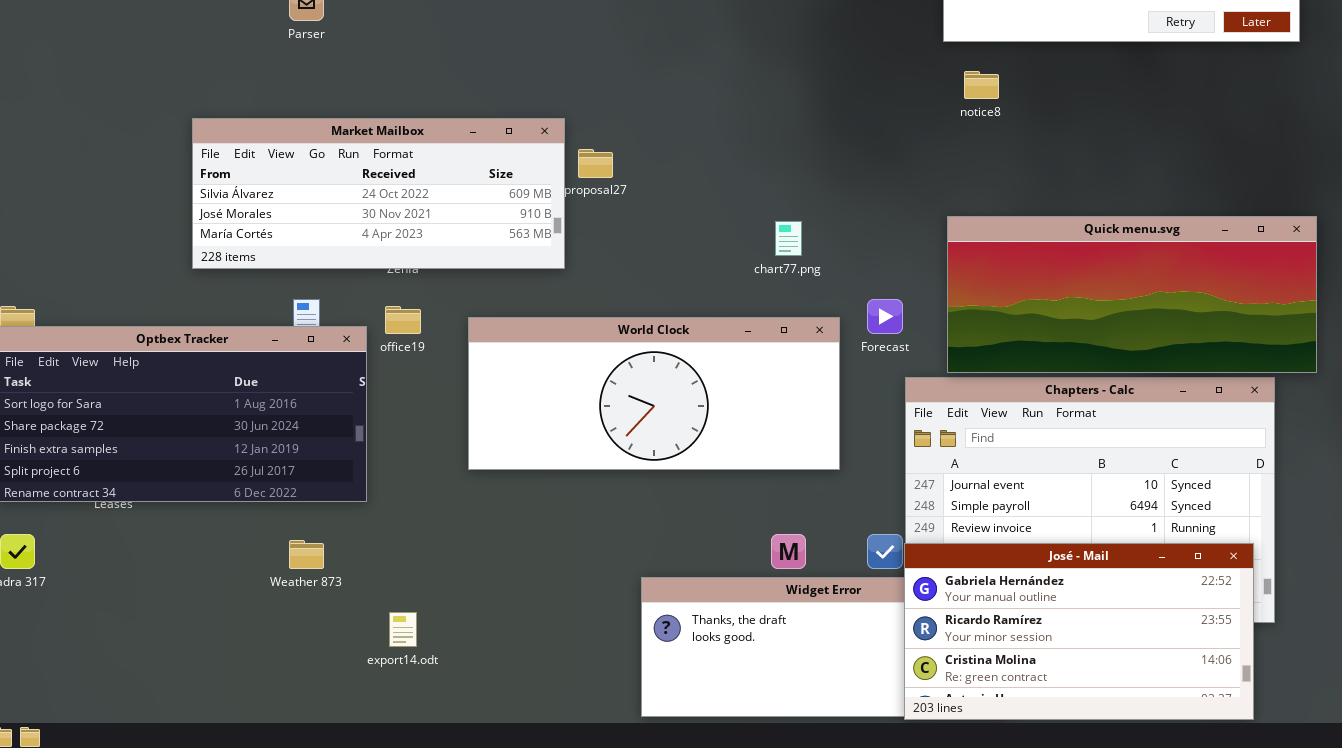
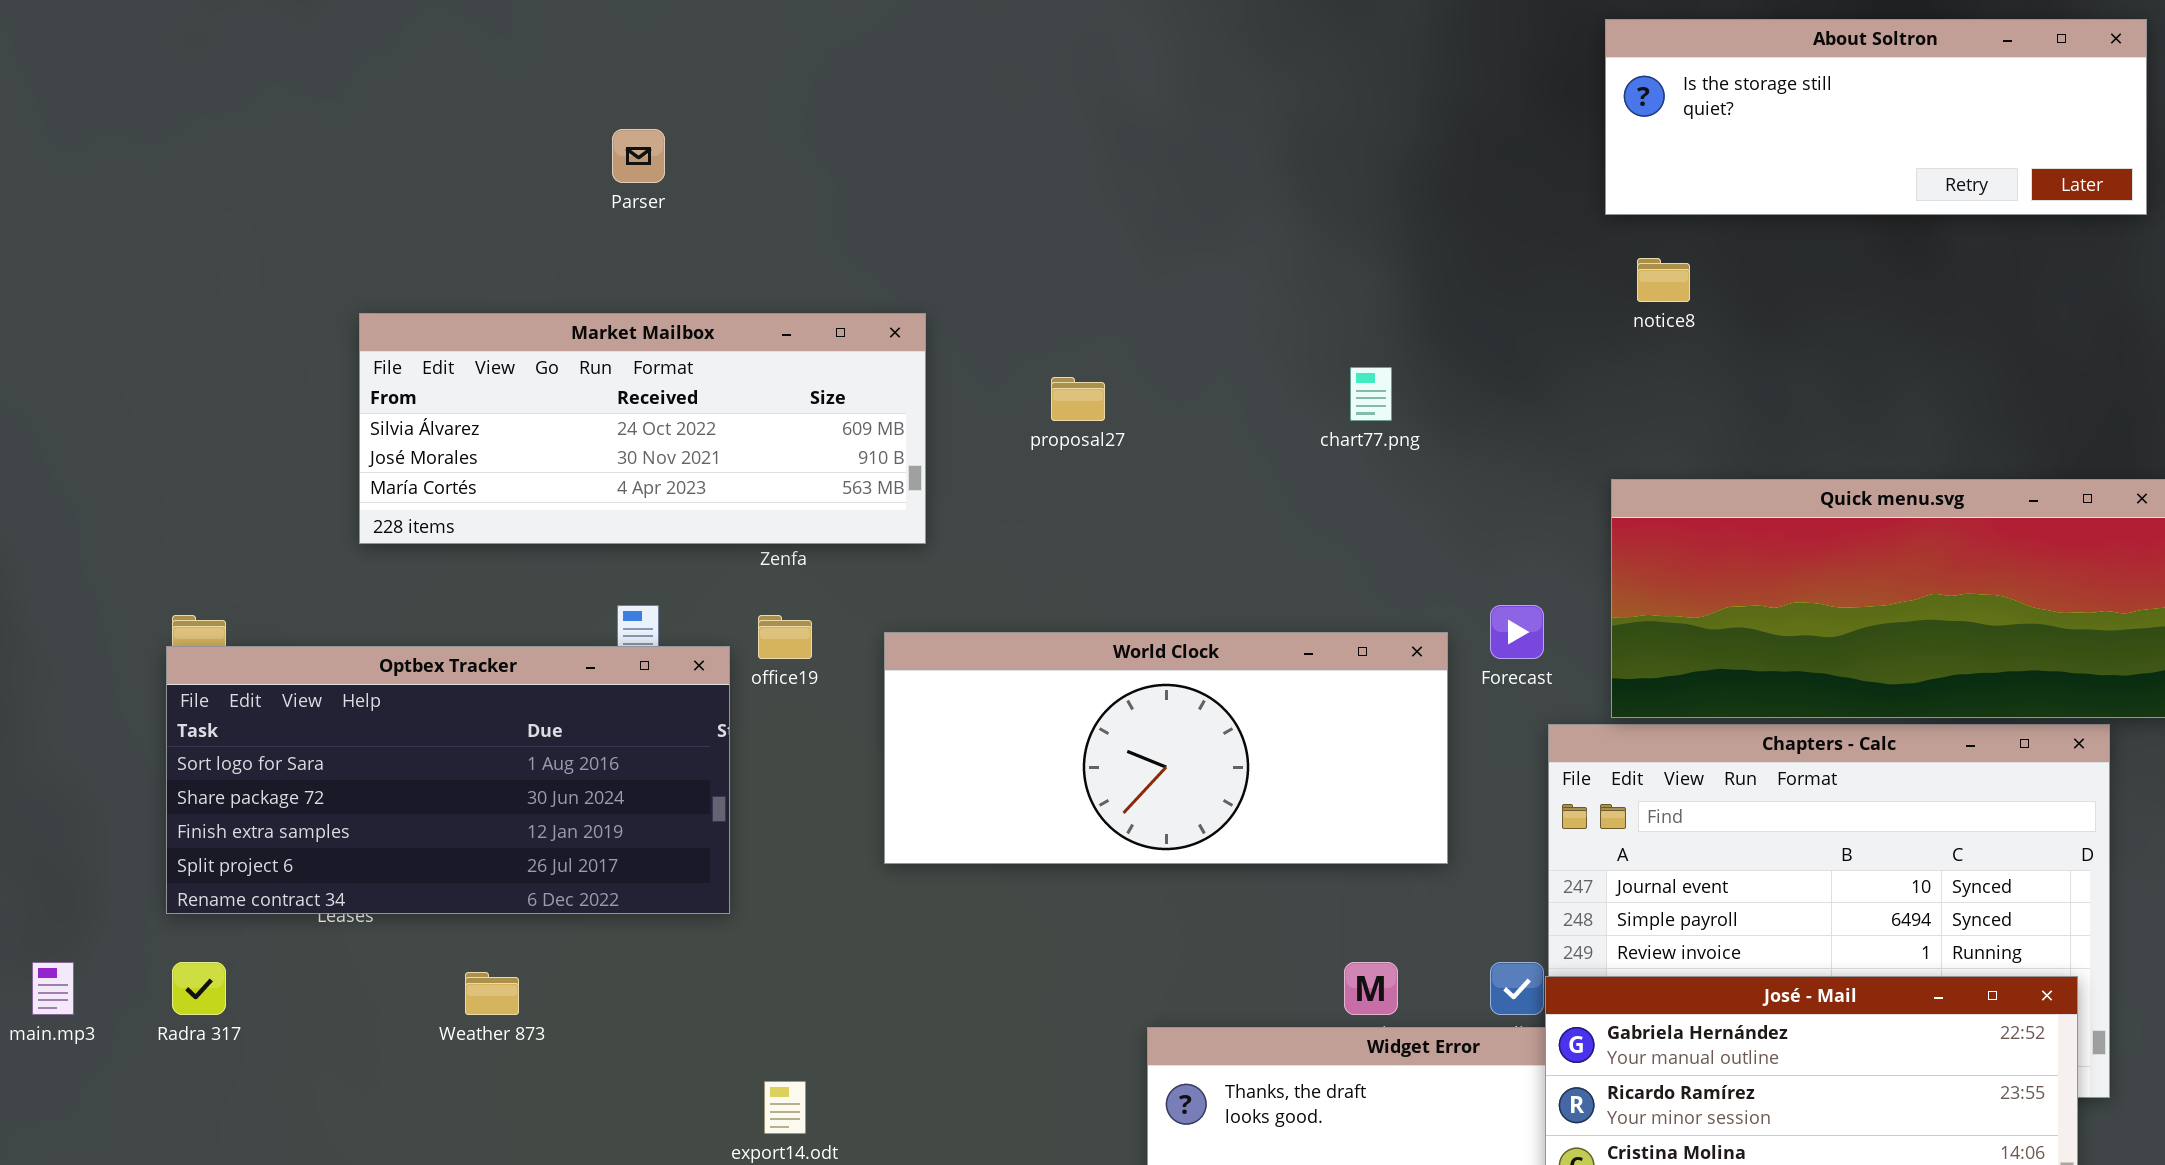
Market Mailbox: [192,118,565,269] -> [359,313,926,544], moved
chart77.png: [775,221,802,256] -> [1350,367,1392,421], moved
Weather 873: [289,540,324,569] -> [465,972,519,1015], moved

